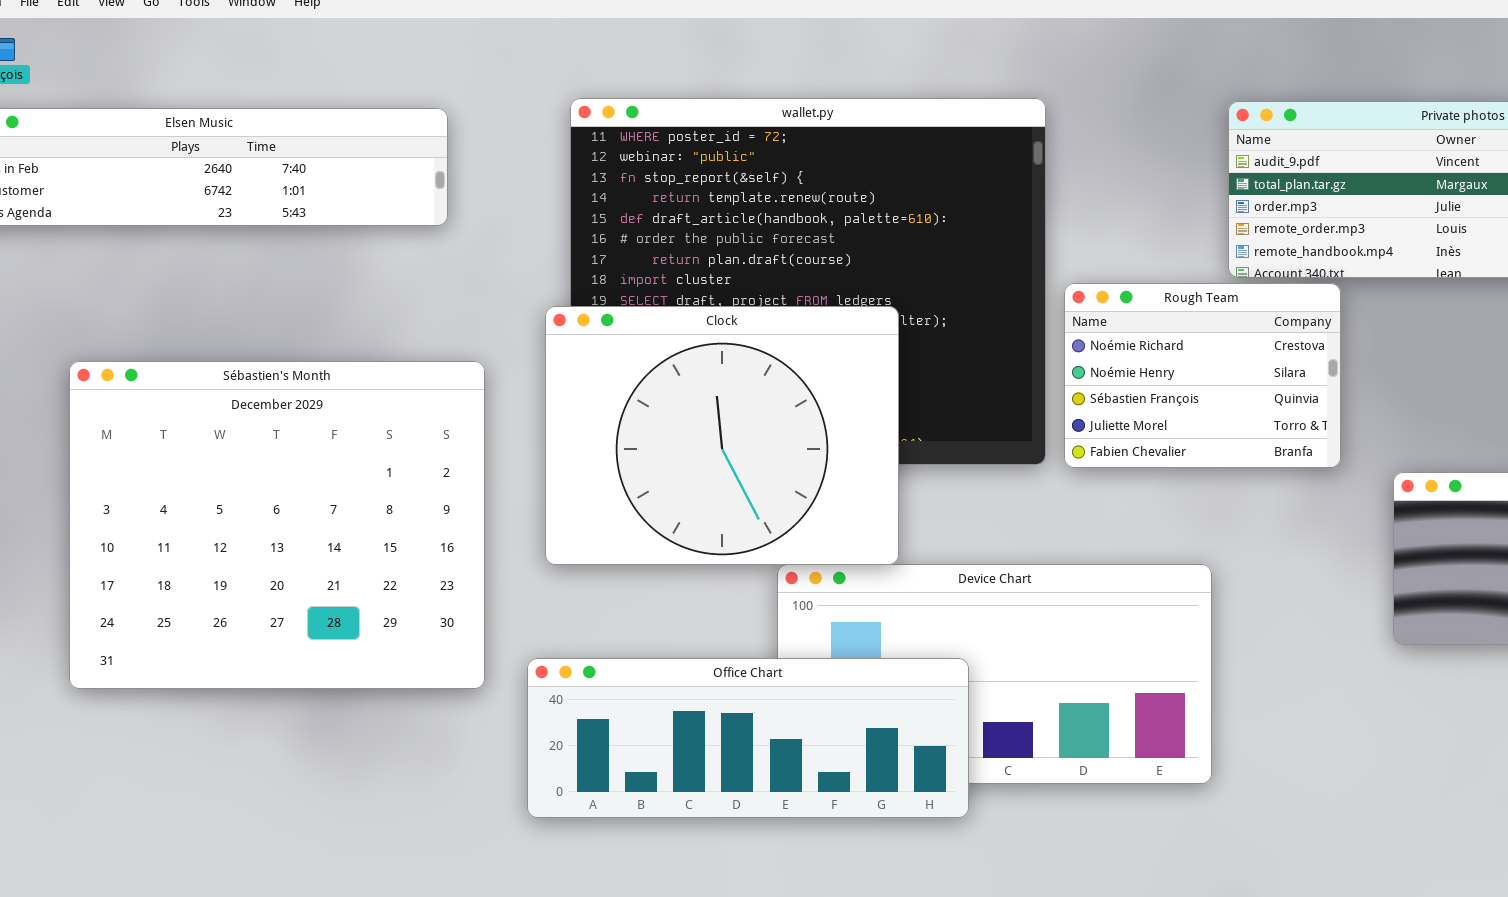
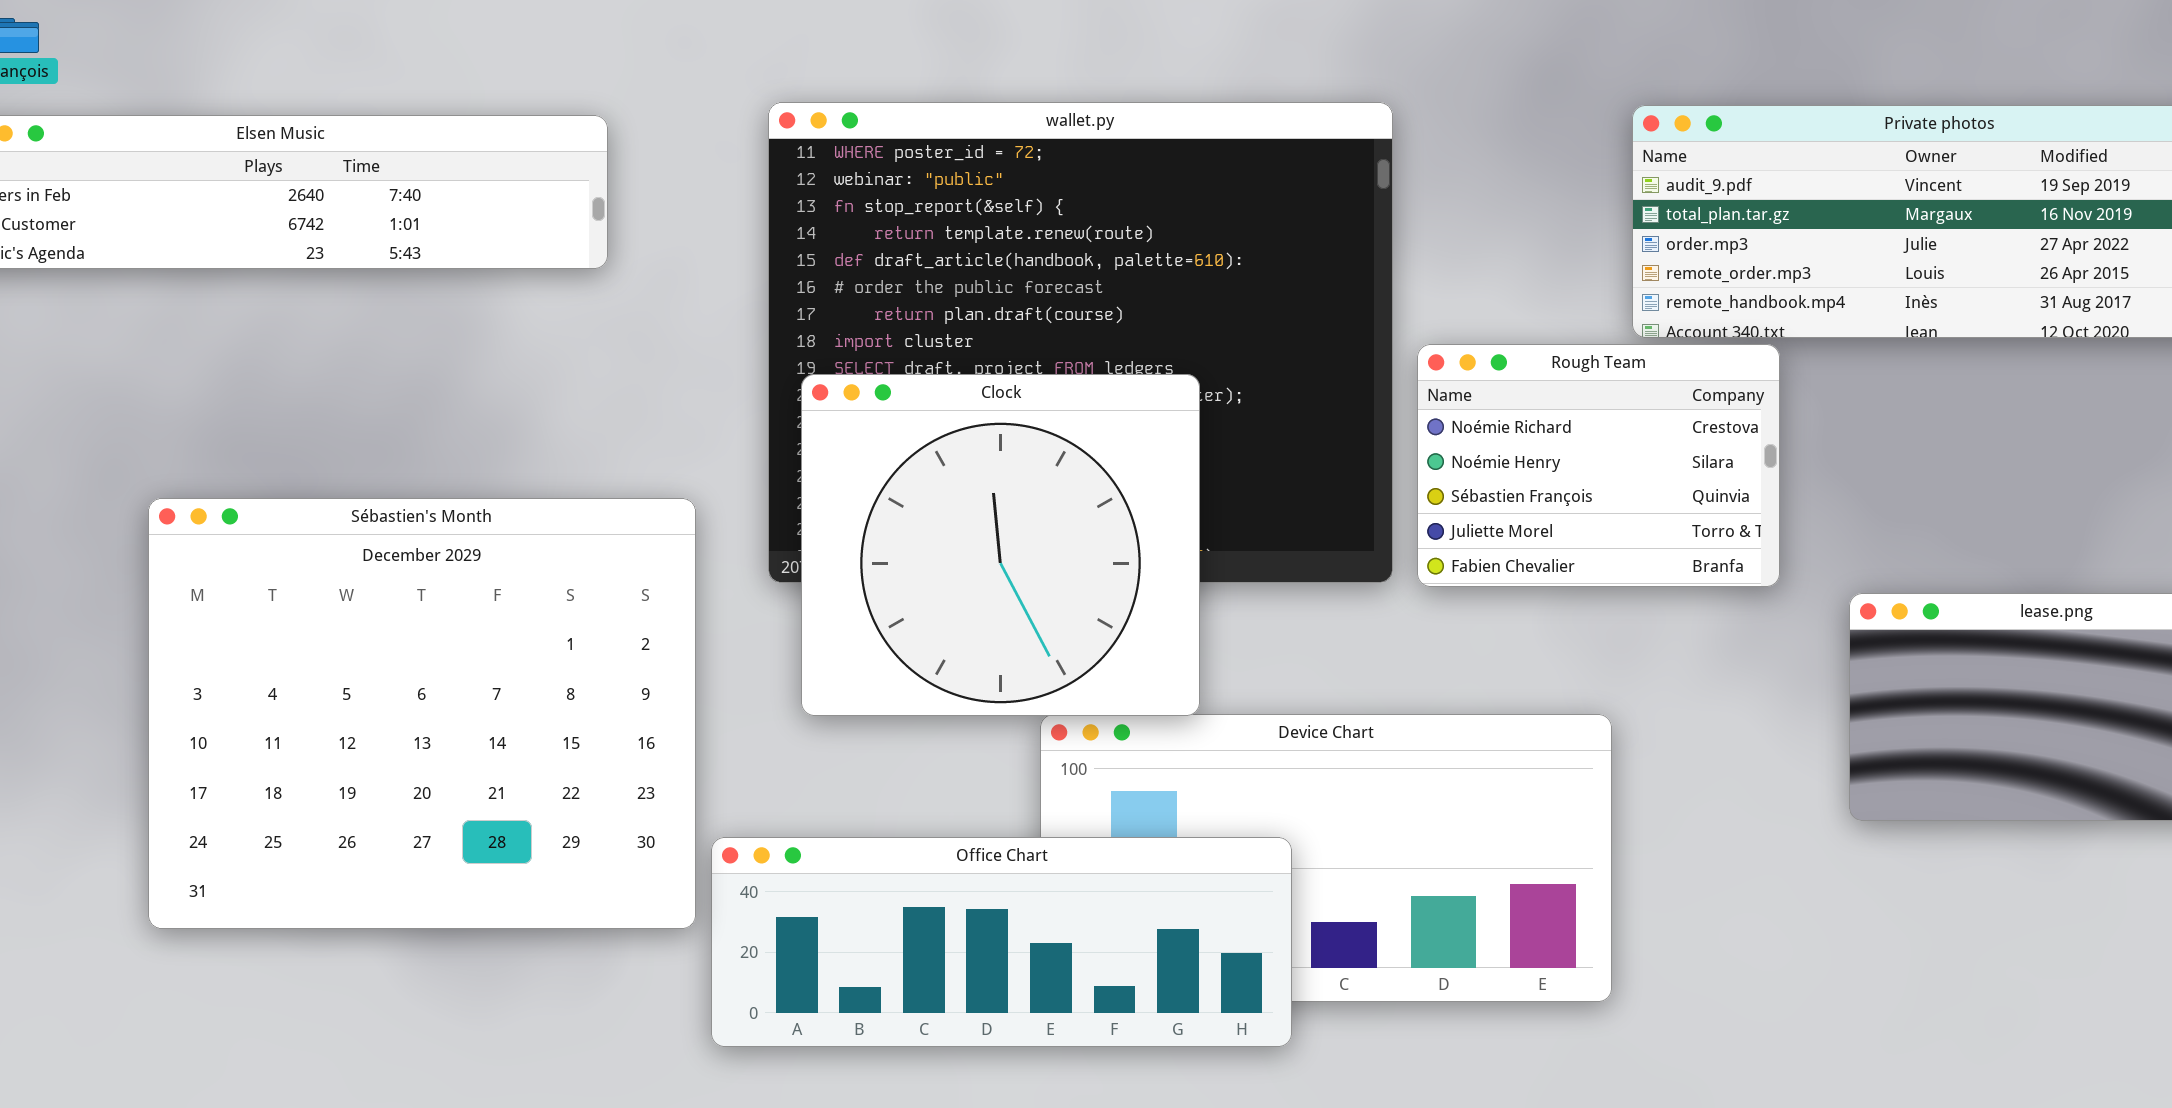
Clock: [545,306,899,565] -> [801,374,1200,716], resized
Sébastien's Month: [69,361,485,689] -> [148,498,696,929], moved

